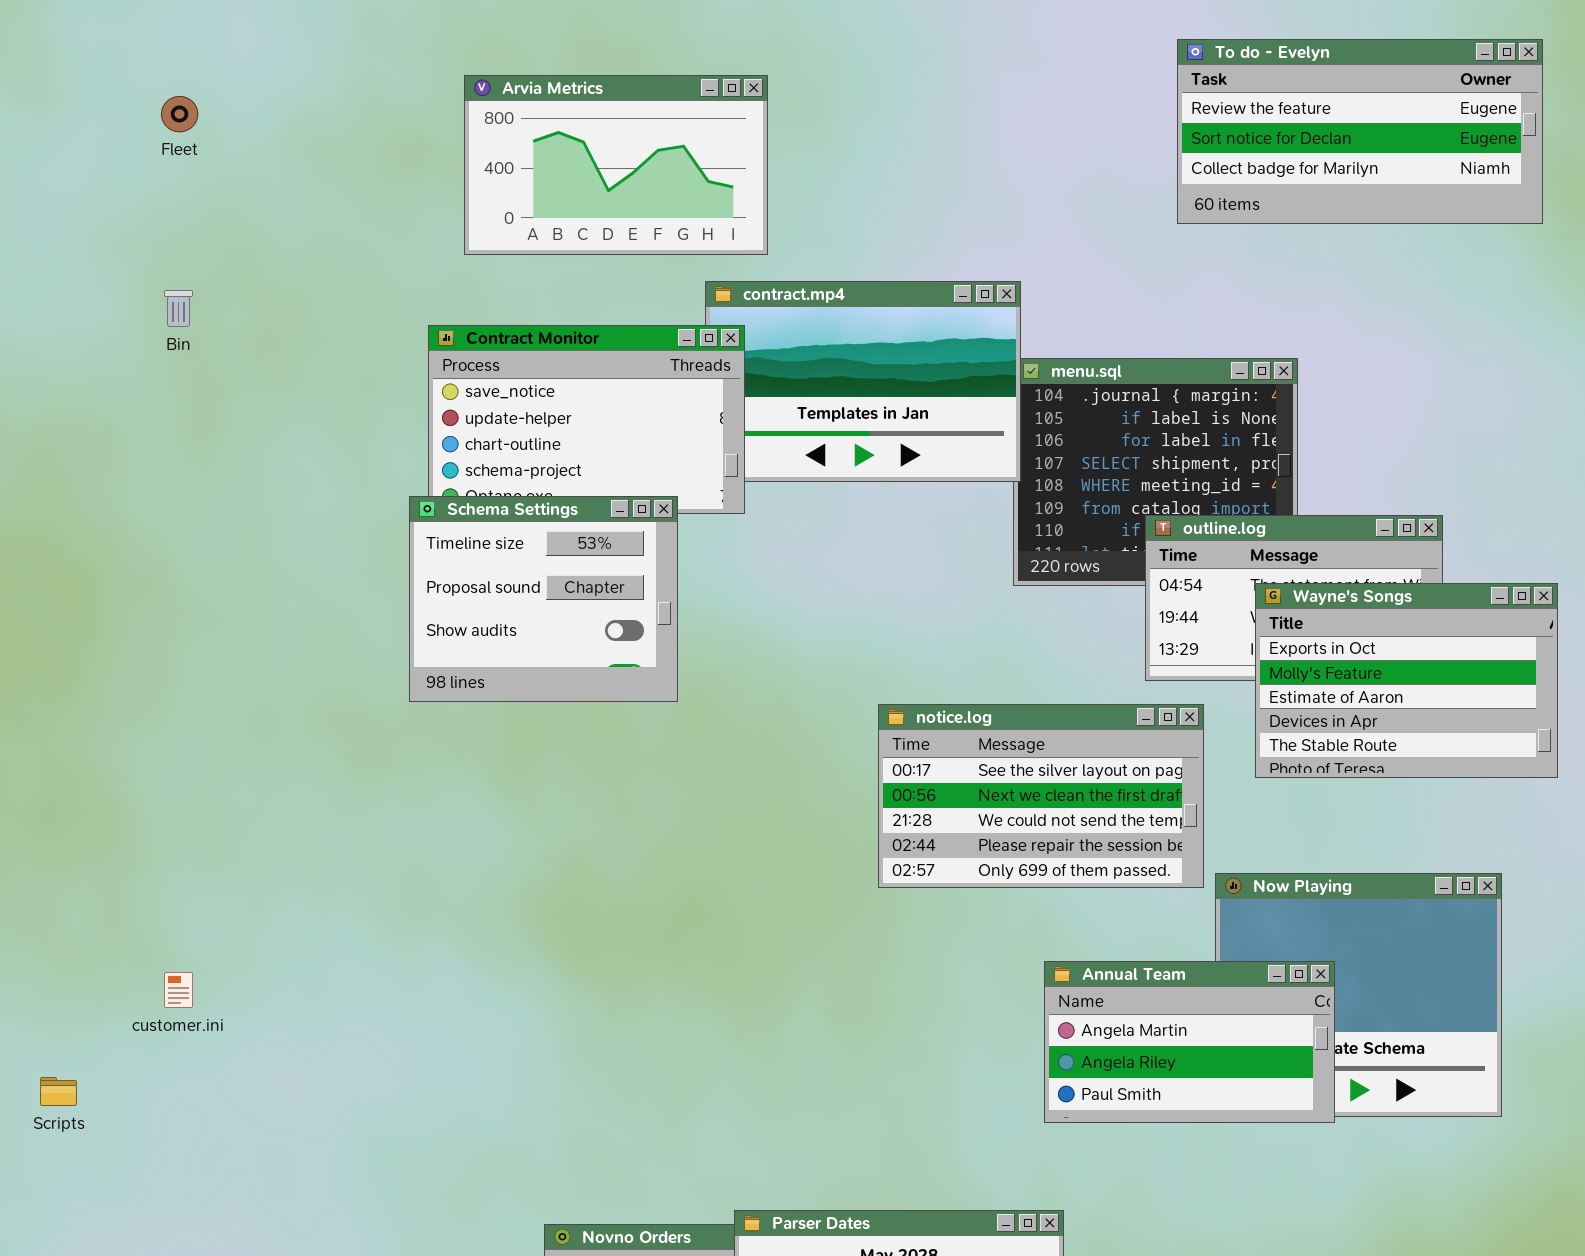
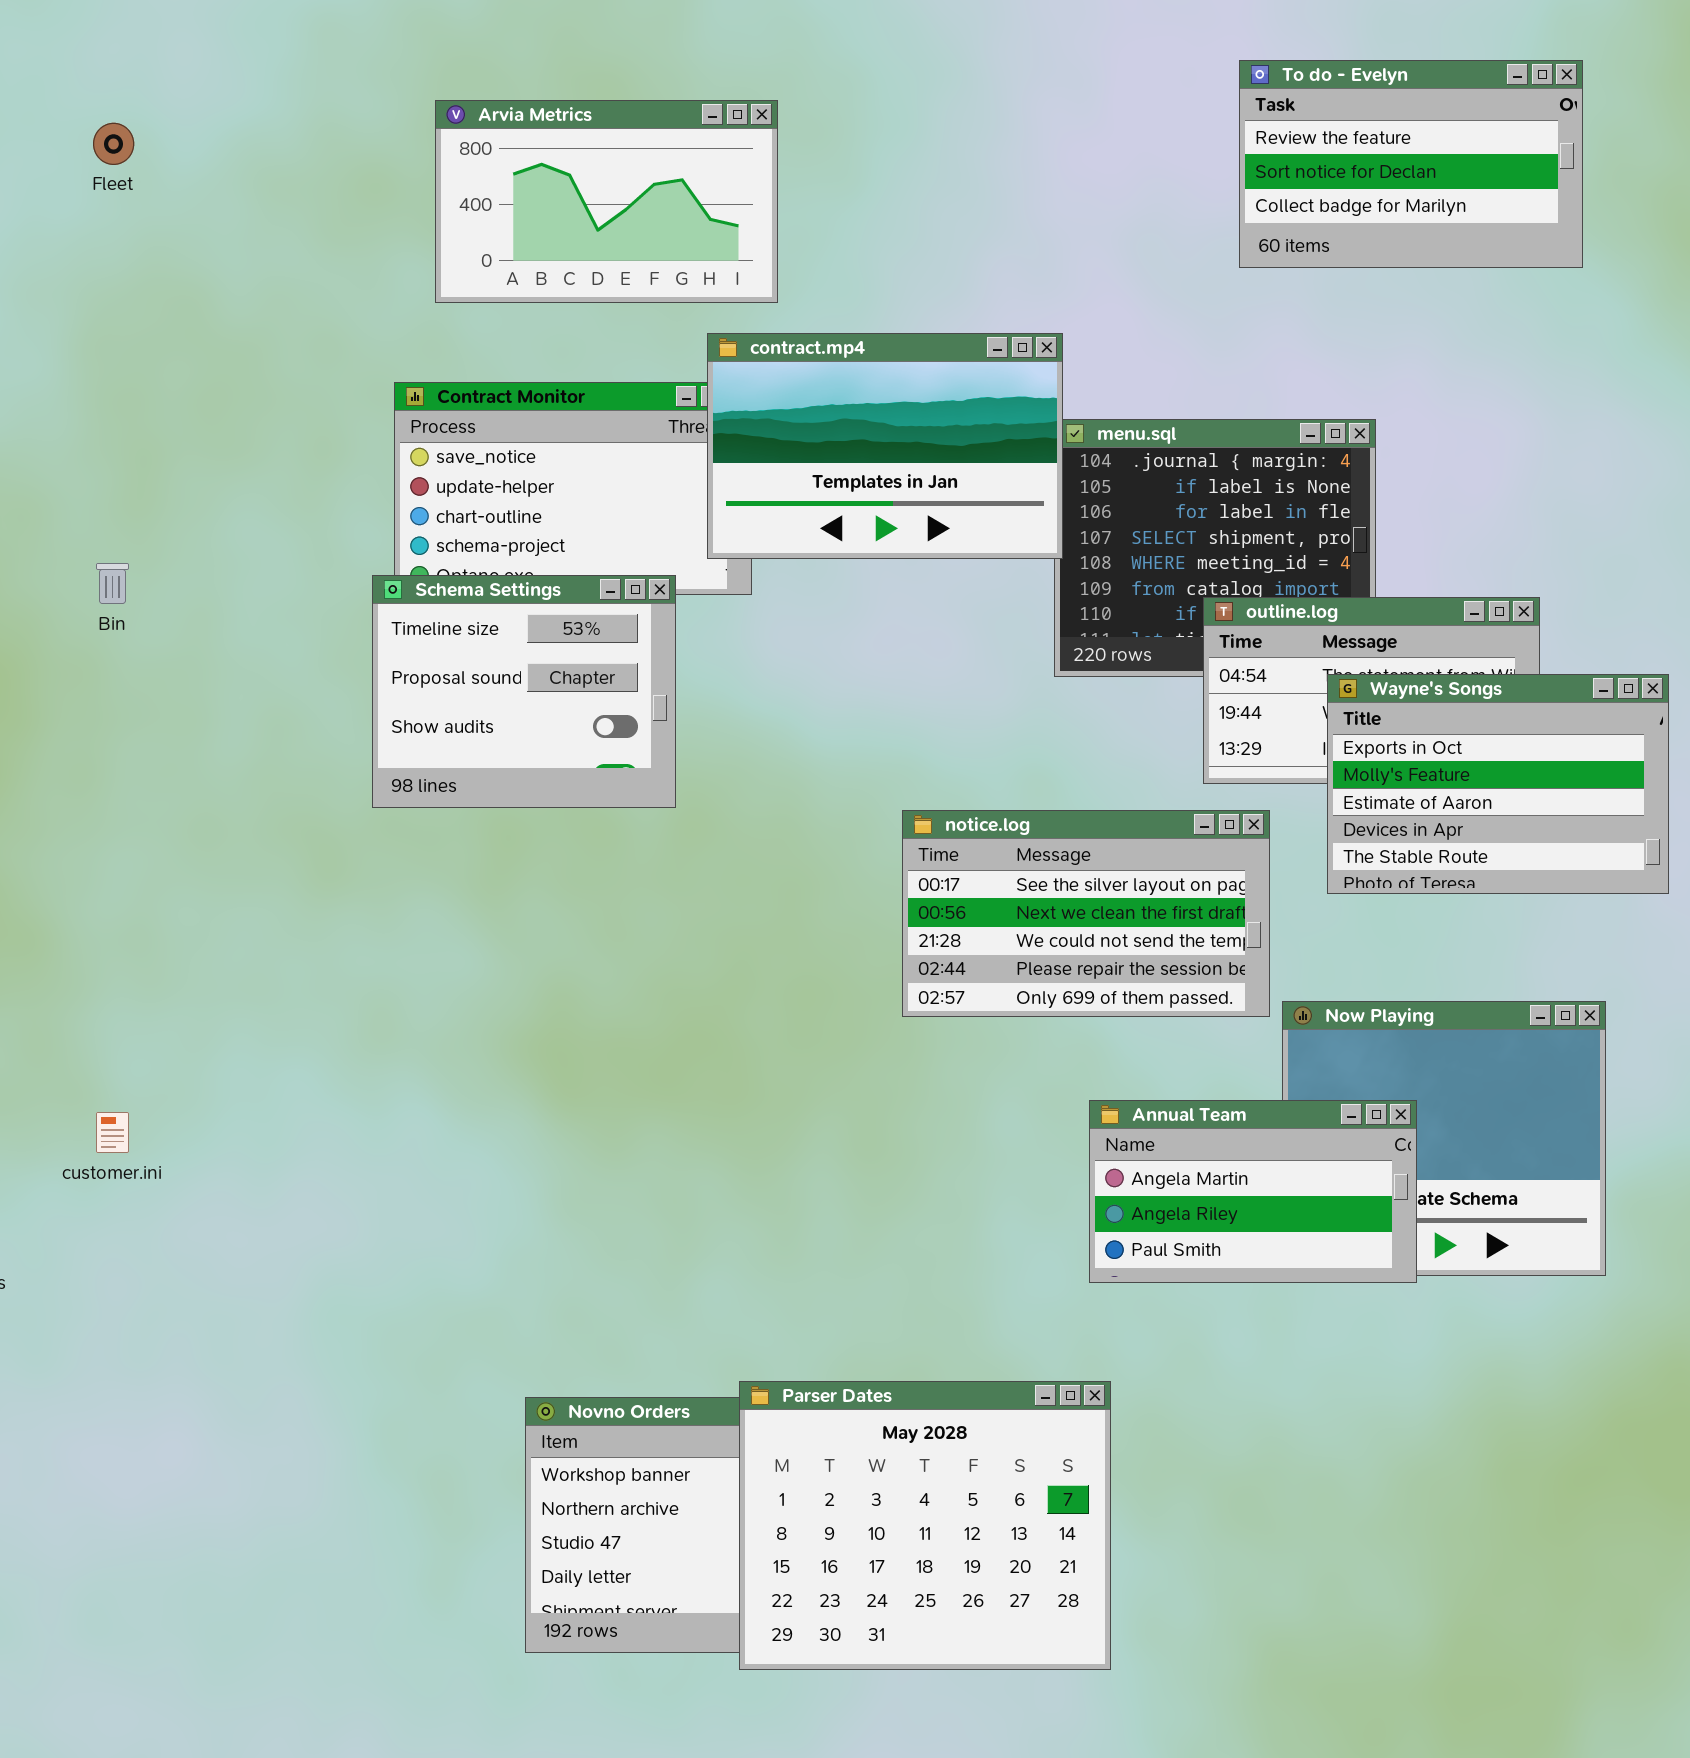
To do - Evelyn: [1177,39,1543,224] -> [1239,60,1583,268], resized
contract.mp4: [705,281,1021,482] -> [707,333,1063,559], raised
Bin: [164,290,193,327] -> [96,563,129,604], moved

